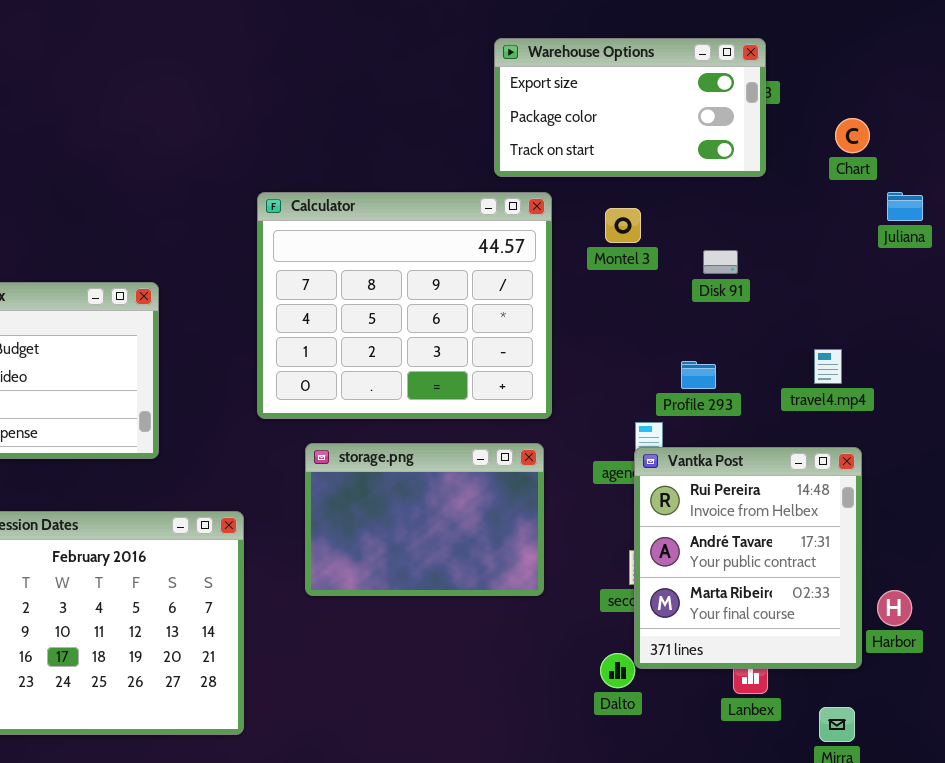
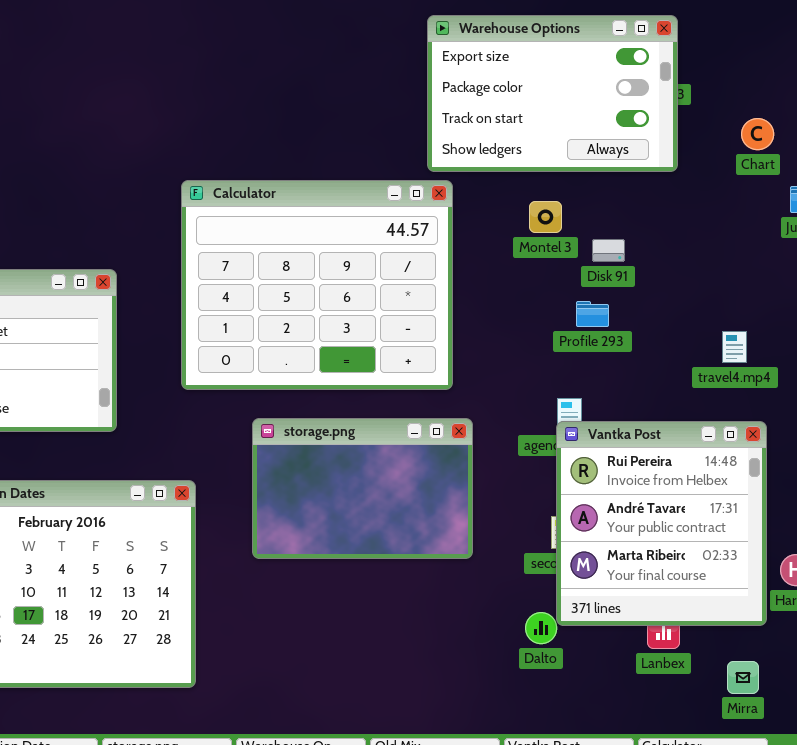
Warehouse Options: [494,38,766,177] -> [427,15,678,172], resized
Calculator: [257,192,552,419] -> [181,180,453,390], moved
Disk 91: [703,250,738,274] -> [592,239,625,262], moved
Profile 293: [681,361,716,389] -> [576,301,609,327], moved

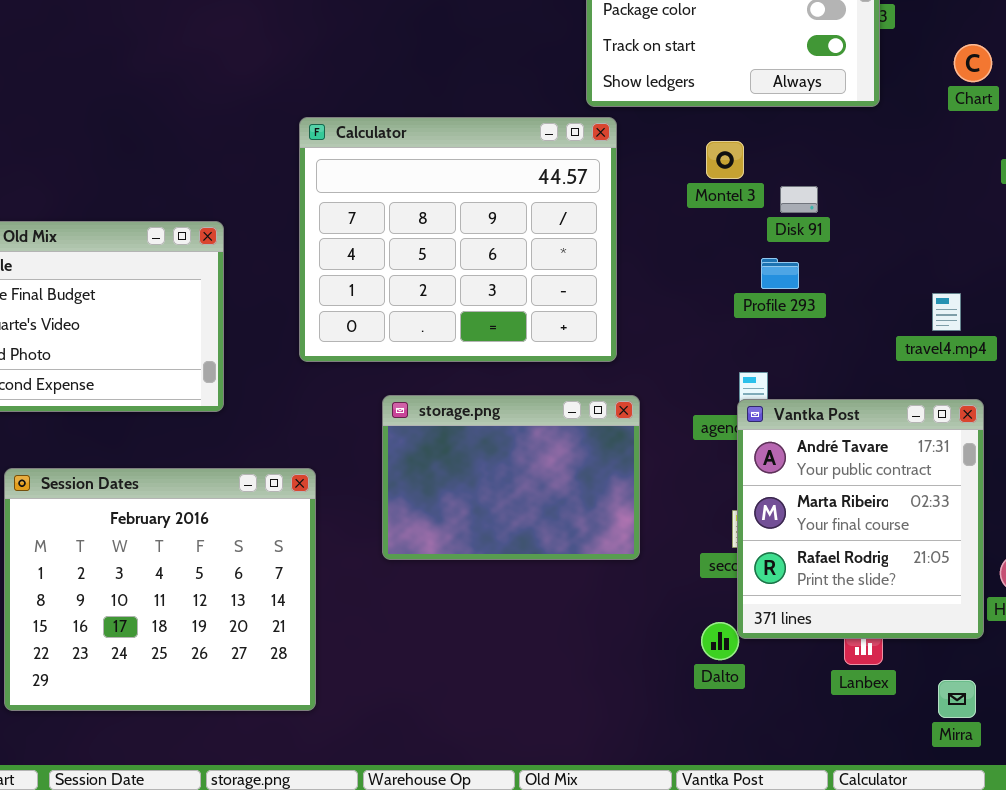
Vantka Post: [556,421,767,626] -> [737,399,984,639], scrolled down 1 row

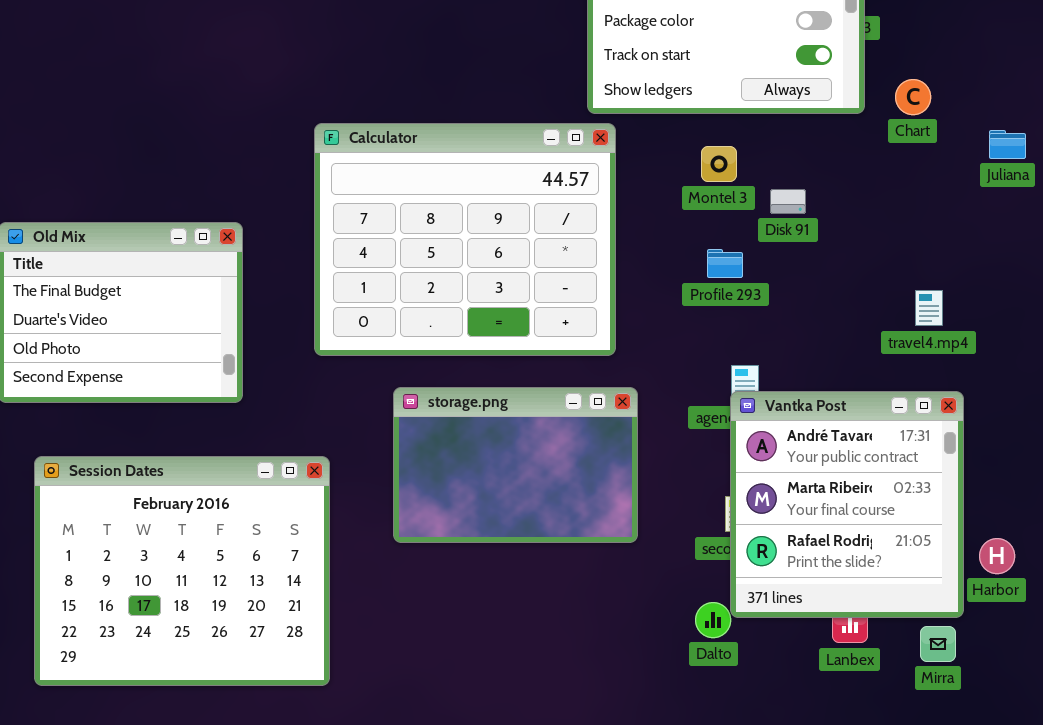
Chart: [954,44,992,82] -> [895,79,931,115], moved
Profile 293: [761,258,799,289] -> [707,249,743,278], moved
Mirra: [938,680,976,718] -> [920,626,956,662], moved

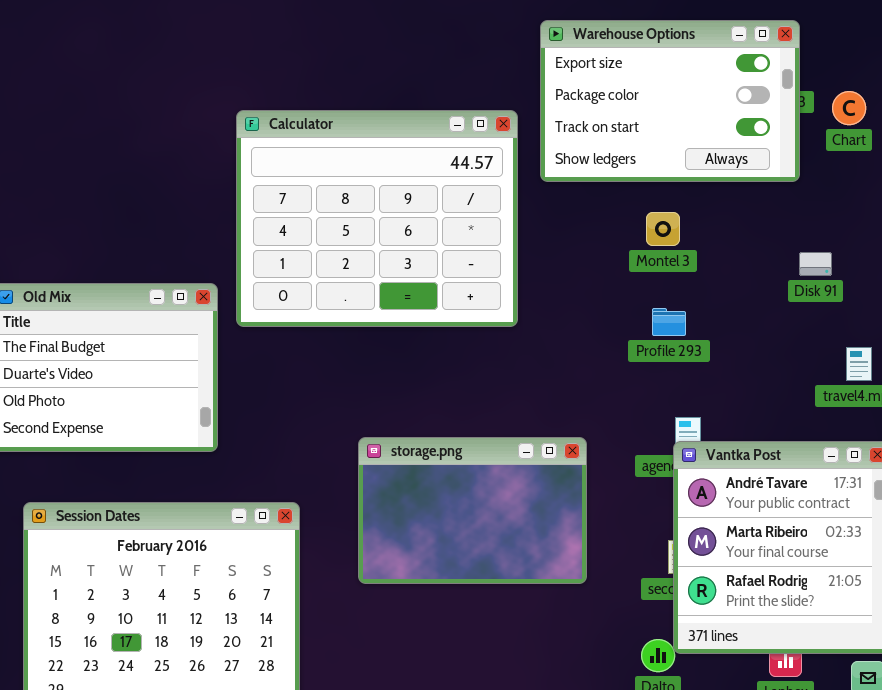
Chart: [895,79,931,115] -> [832,91,866,125], moved
Calculator: [314,123,616,356] -> [236,110,518,327], moved
Disk 91: [770,189,806,214] -> [799,252,832,276], moved

